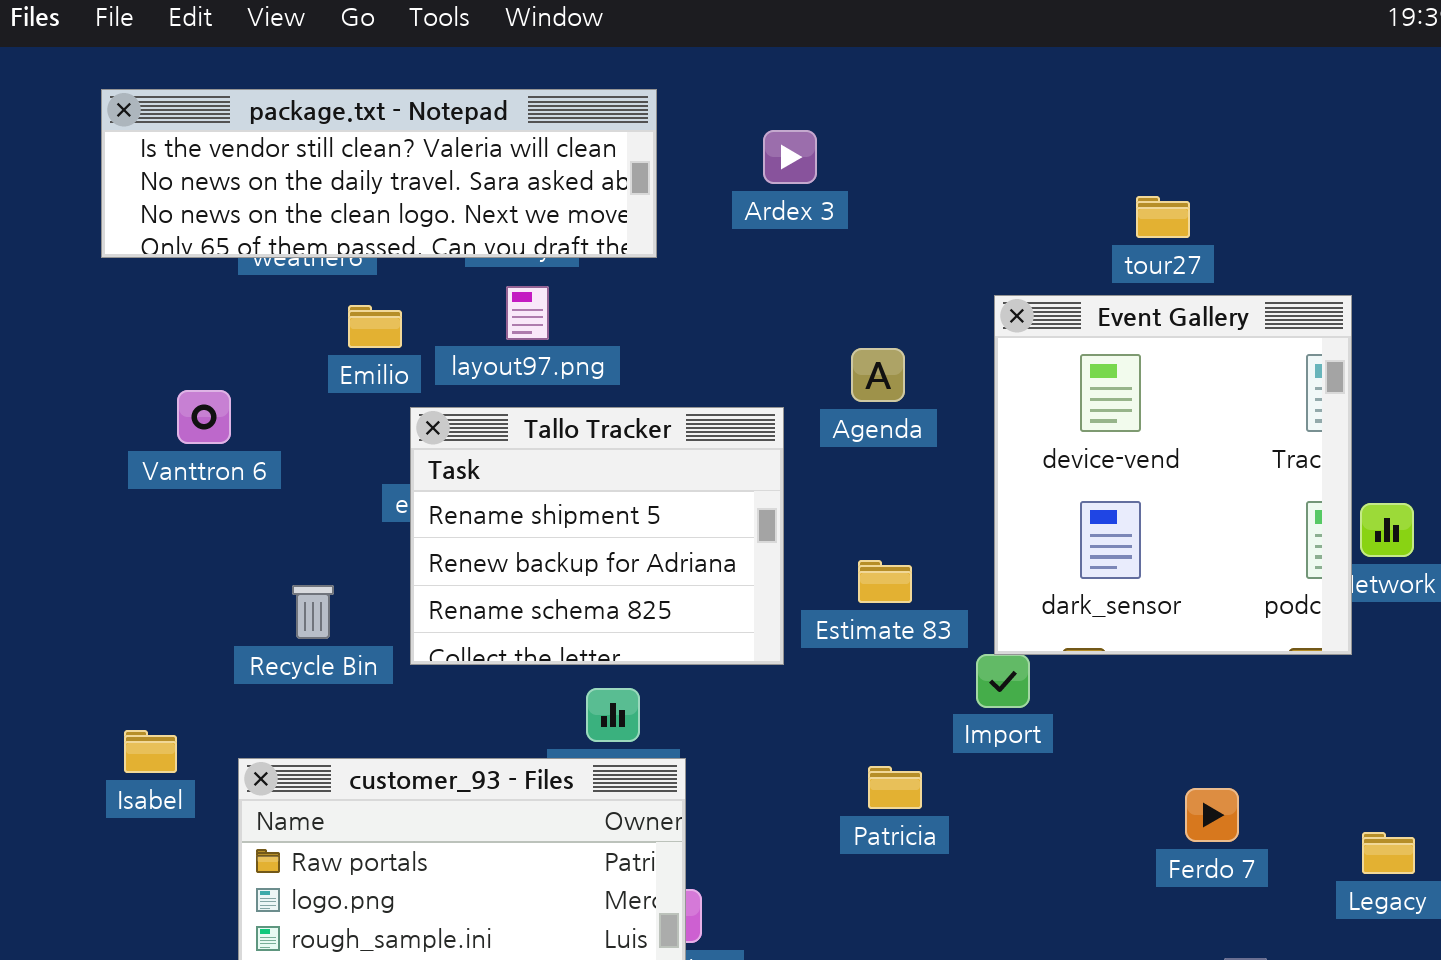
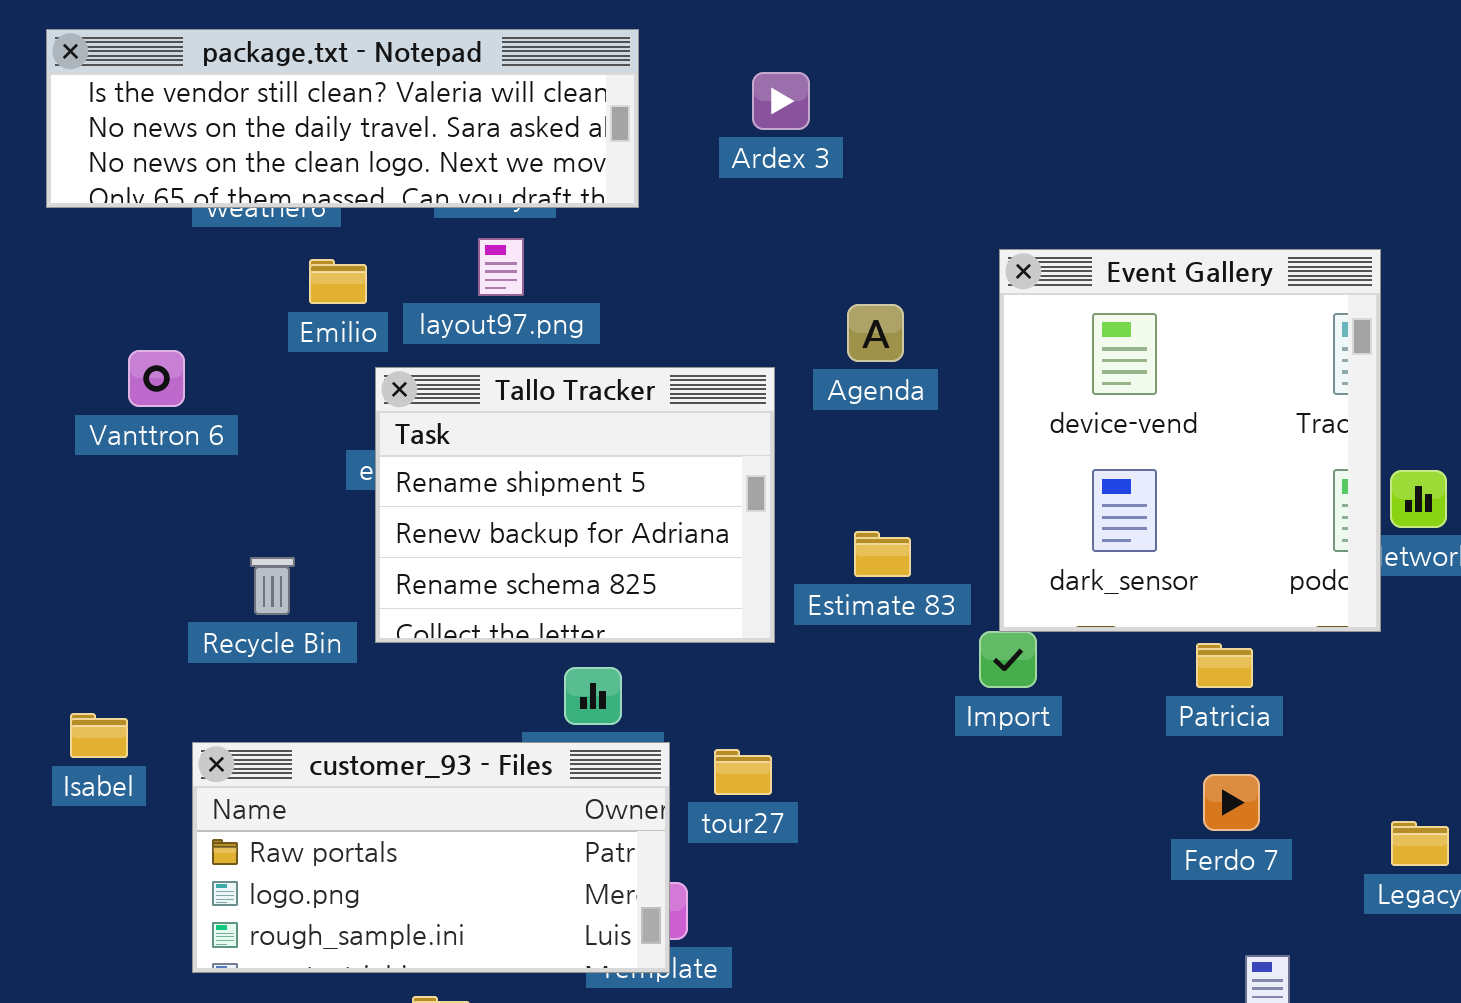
tour27: [1136,196,1190,238] -> [714,749,772,795], moved
Patricia: [868,766,922,809] -> [1196,643,1253,688], moved

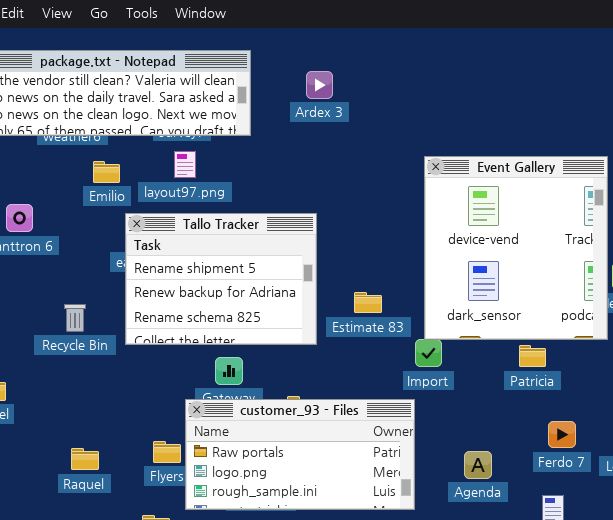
Agenda: [847,304,904,362] -> [464,451,492,479], moved
customer_93 - Files: [192,742,670,973] -> [185,399,415,510], moved
Ferdo 7: [1203,774,1260,831] -> [548,421,576,448], moved

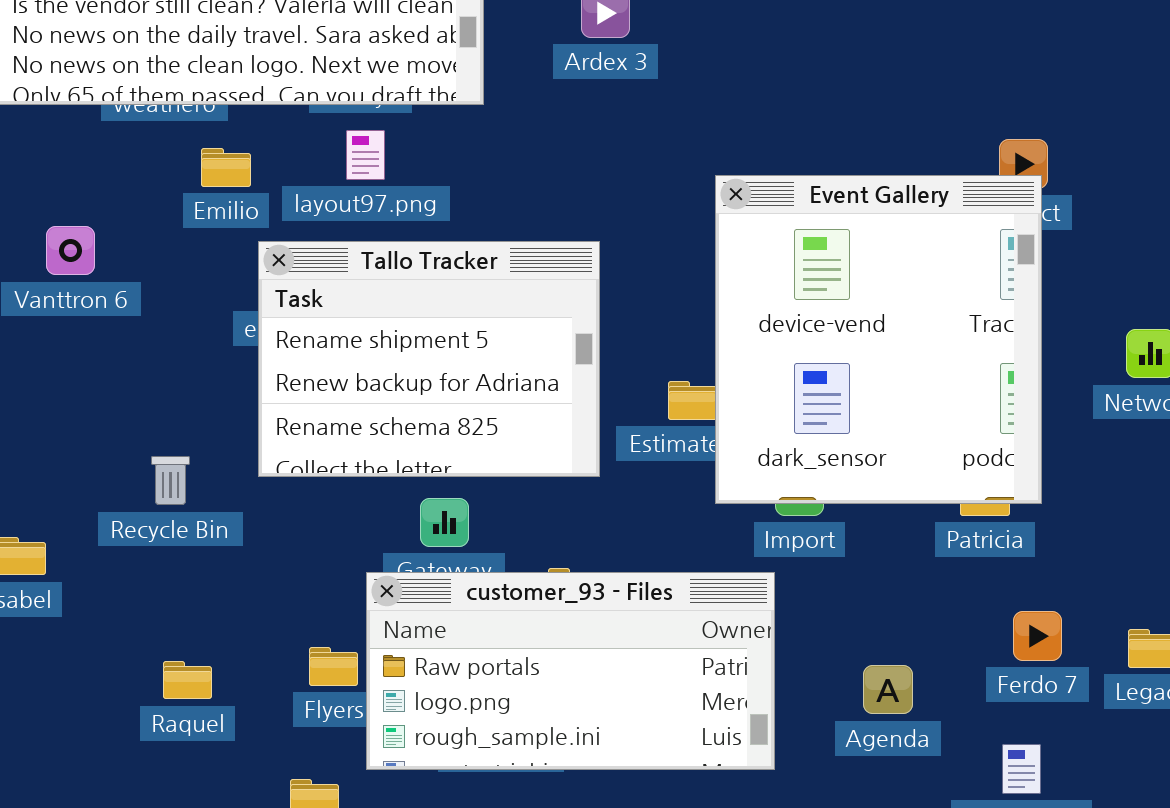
Event Gallery: [424,156,608,340] -> [715,175,1042,504], moved
Recycle Bin: [64,304,86,332] -> [151,456,190,505], moved

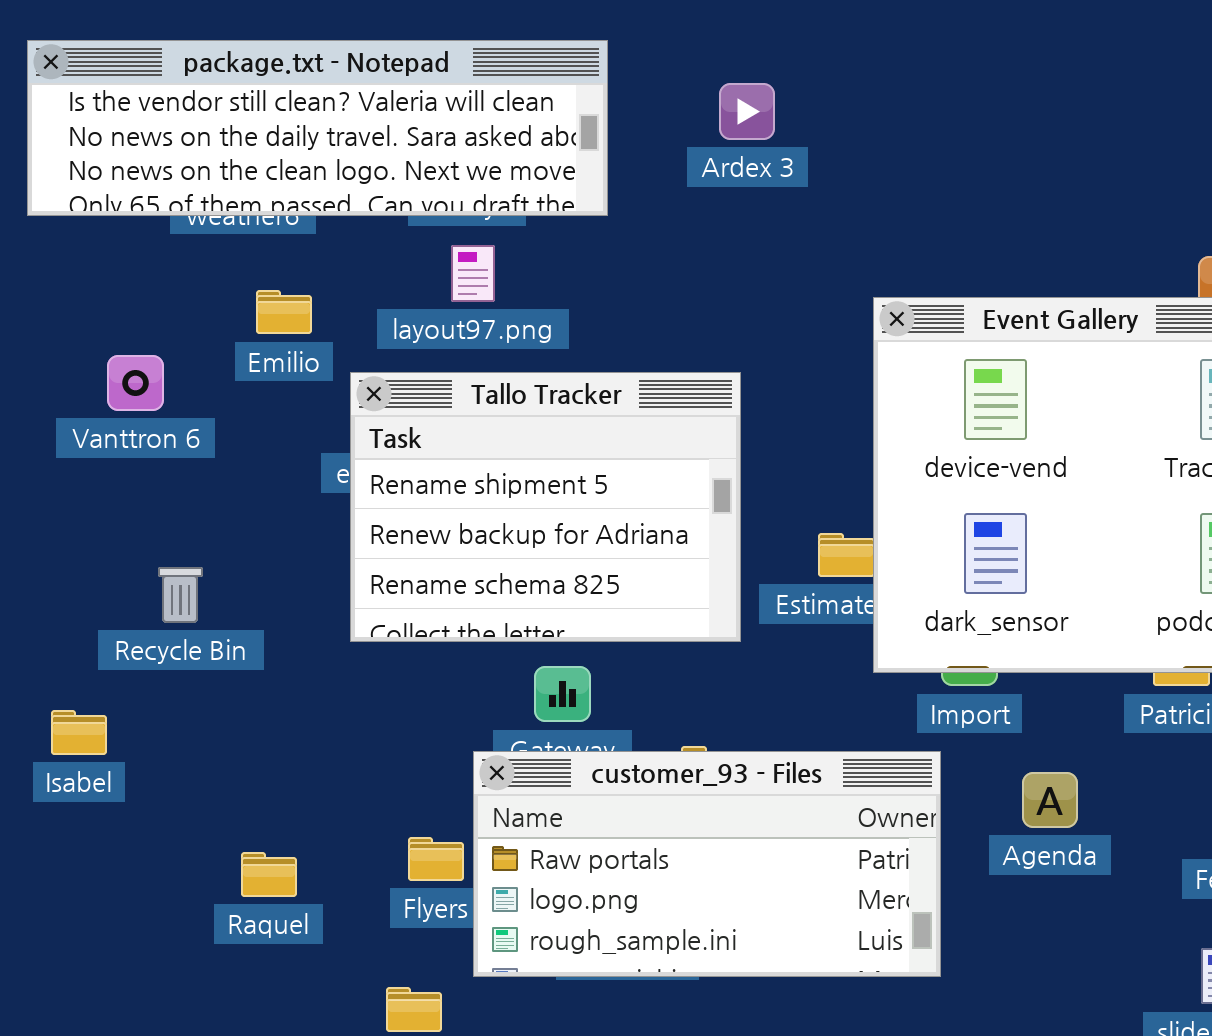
Emilio: [201,148,251,187] -> [256,290,312,334], moved
Recycle Bin: [151,456,190,505] -> [158,567,203,623], moved
Agenda: [863,665,913,714] -> [1022,772,1078,828], moved

